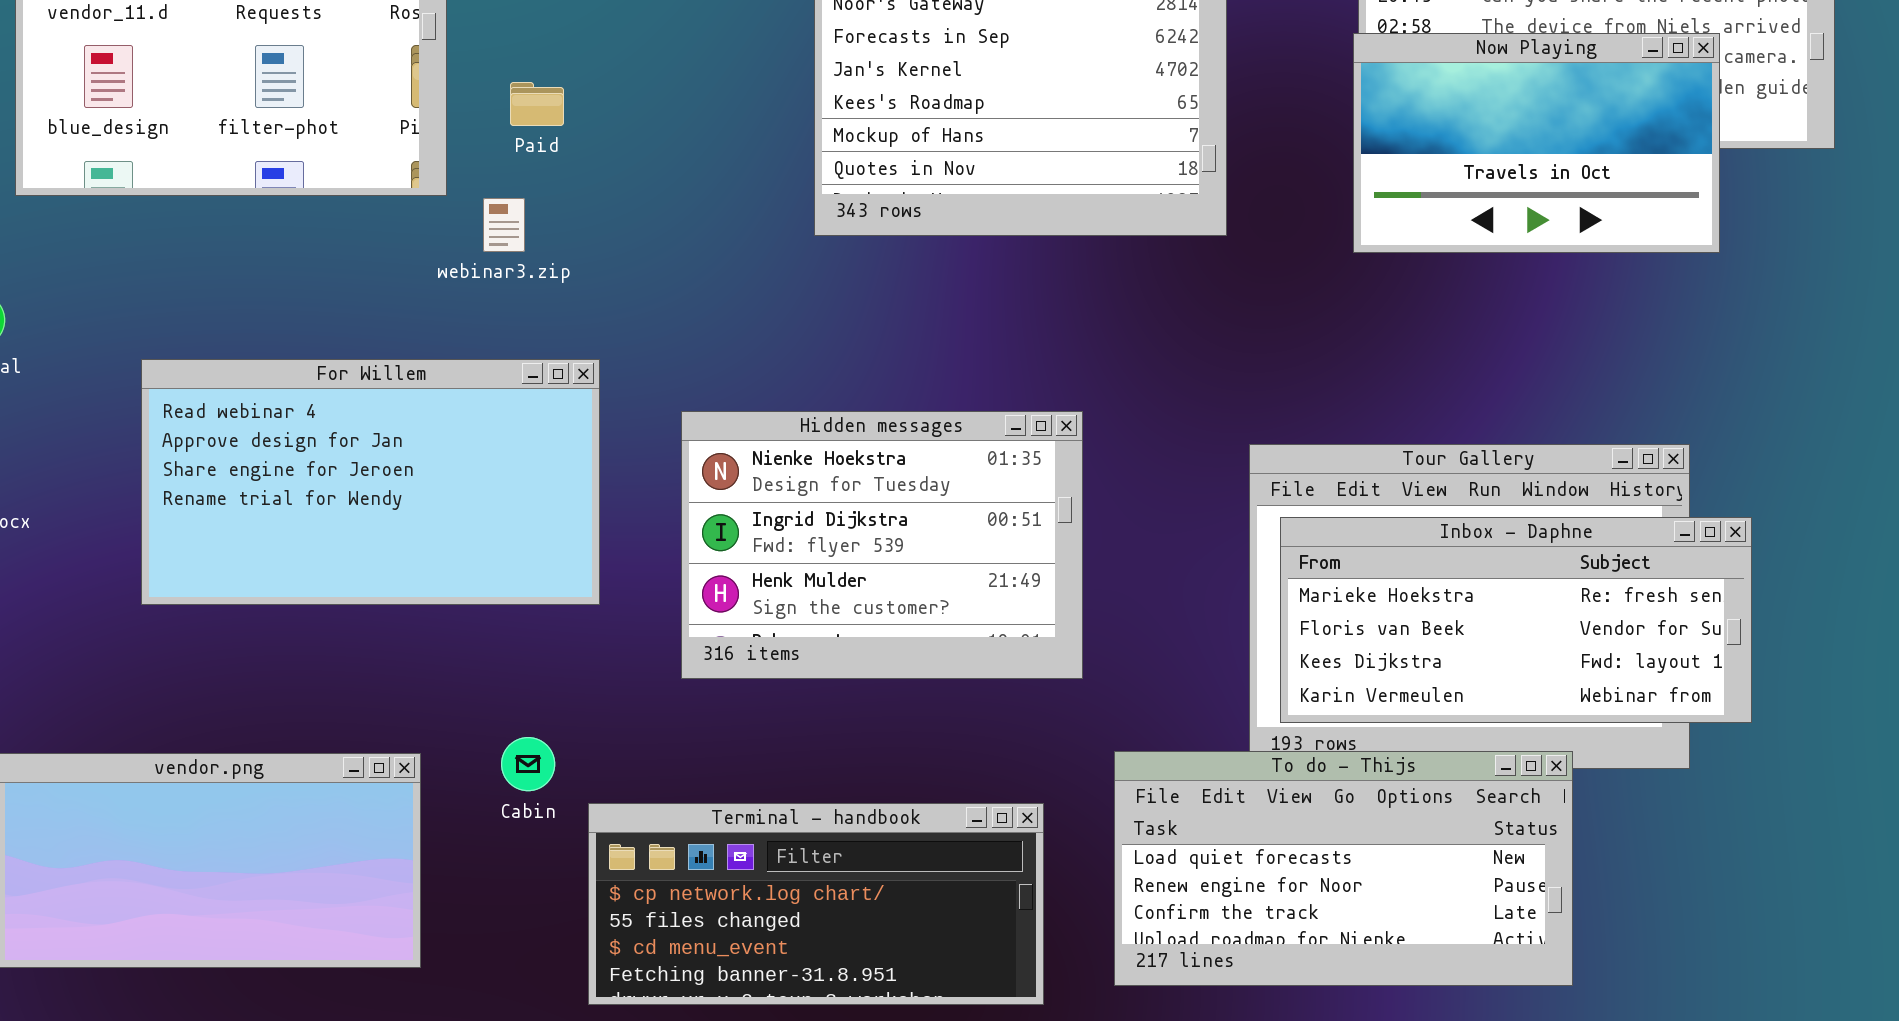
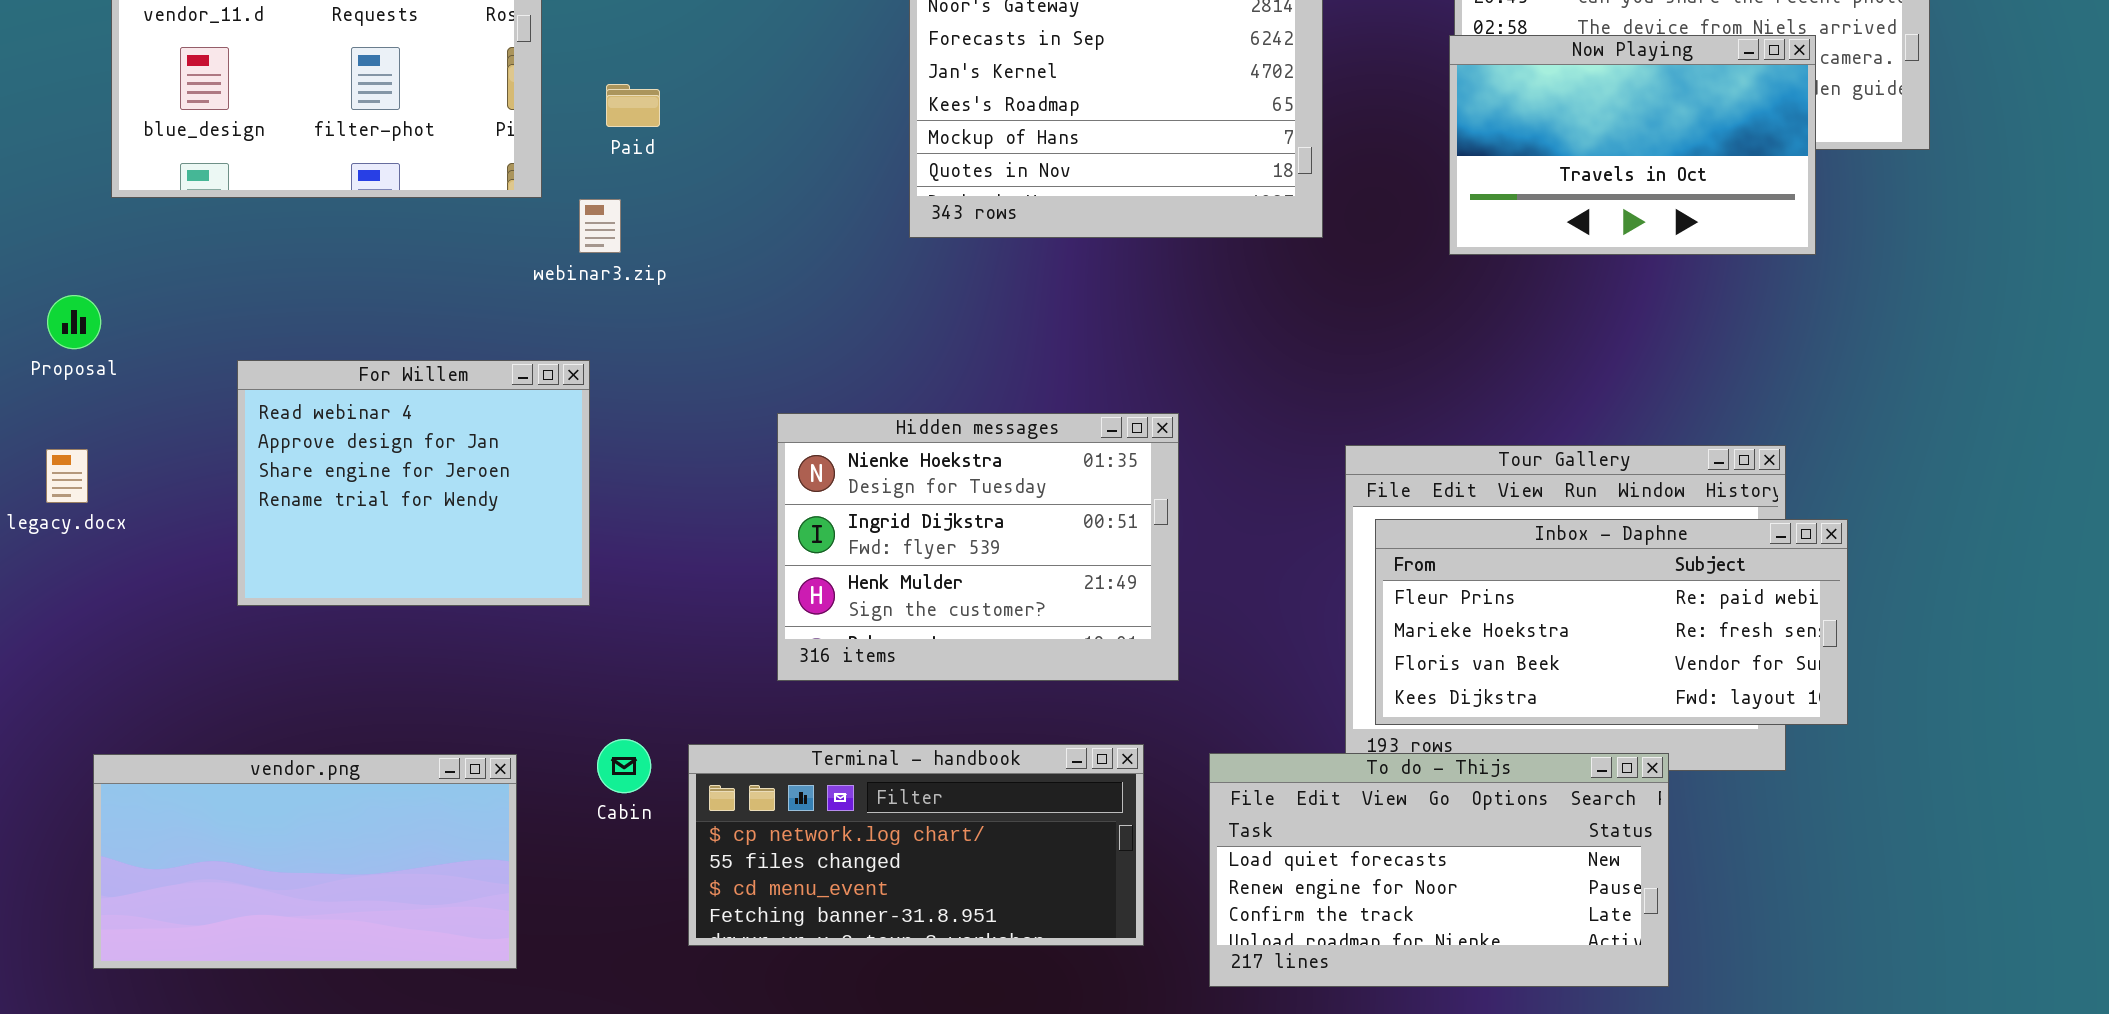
For Willem: [141,359,600,605] -> [237,360,590,606], resized
Inbox - Daphne: [1280,517,1752,723] -> [1375,519,1848,725], scrolled up 1 row
Terminal - handbook: [588,803,1044,1005] -> [688,744,1144,946], moved

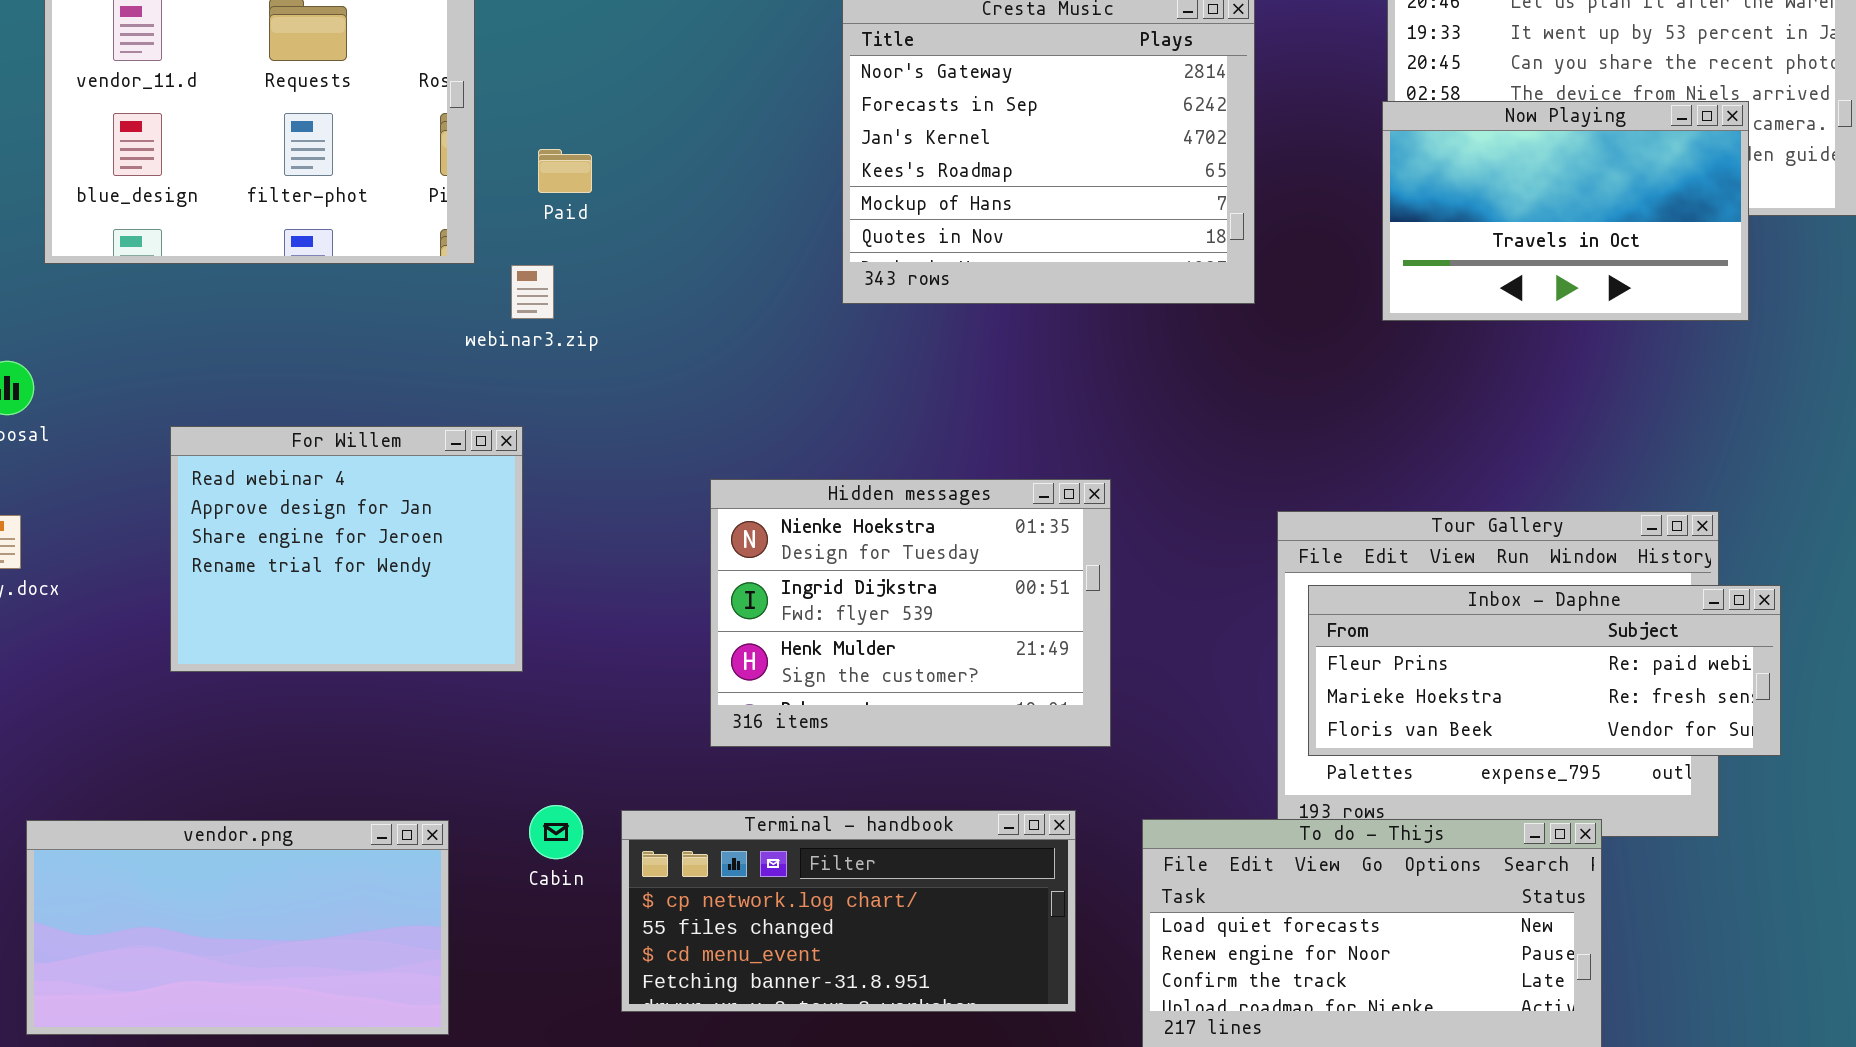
Inbox - Daphne: [1375,519,1848,725] -> [1308,585,1781,756], resized

